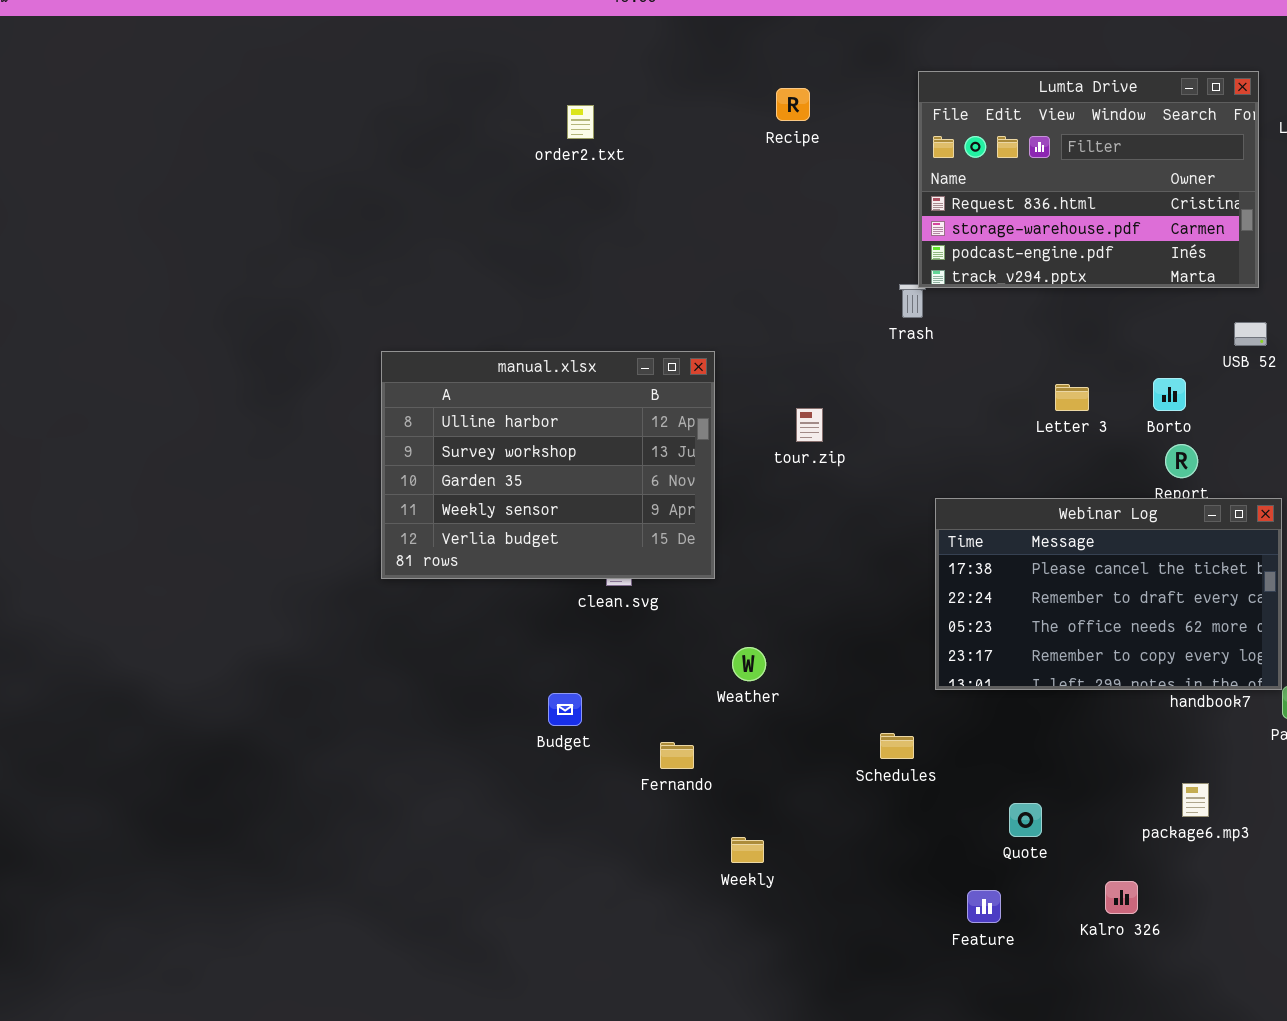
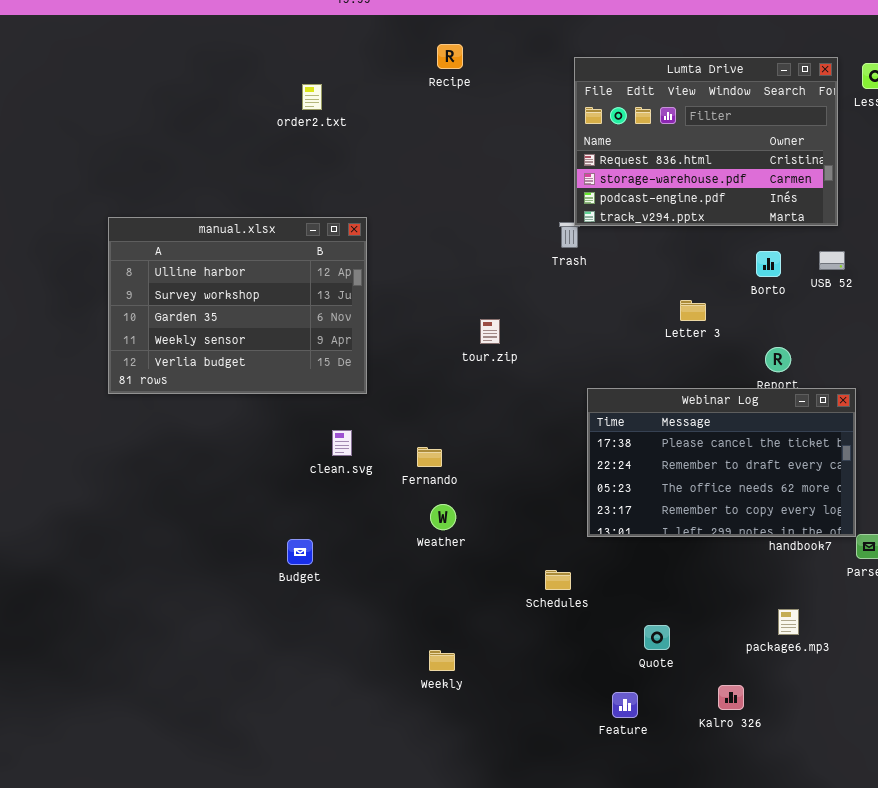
Recipe: [776,88,810,121] -> [437,44,463,69], moved
manual.xlsx: [381,351,715,579] -> [108,217,367,394], moved
Borto: [1153,378,1186,411] -> [756,251,781,277], moved
Fernando: [660,742,694,769] -> [417,447,442,467], moved

